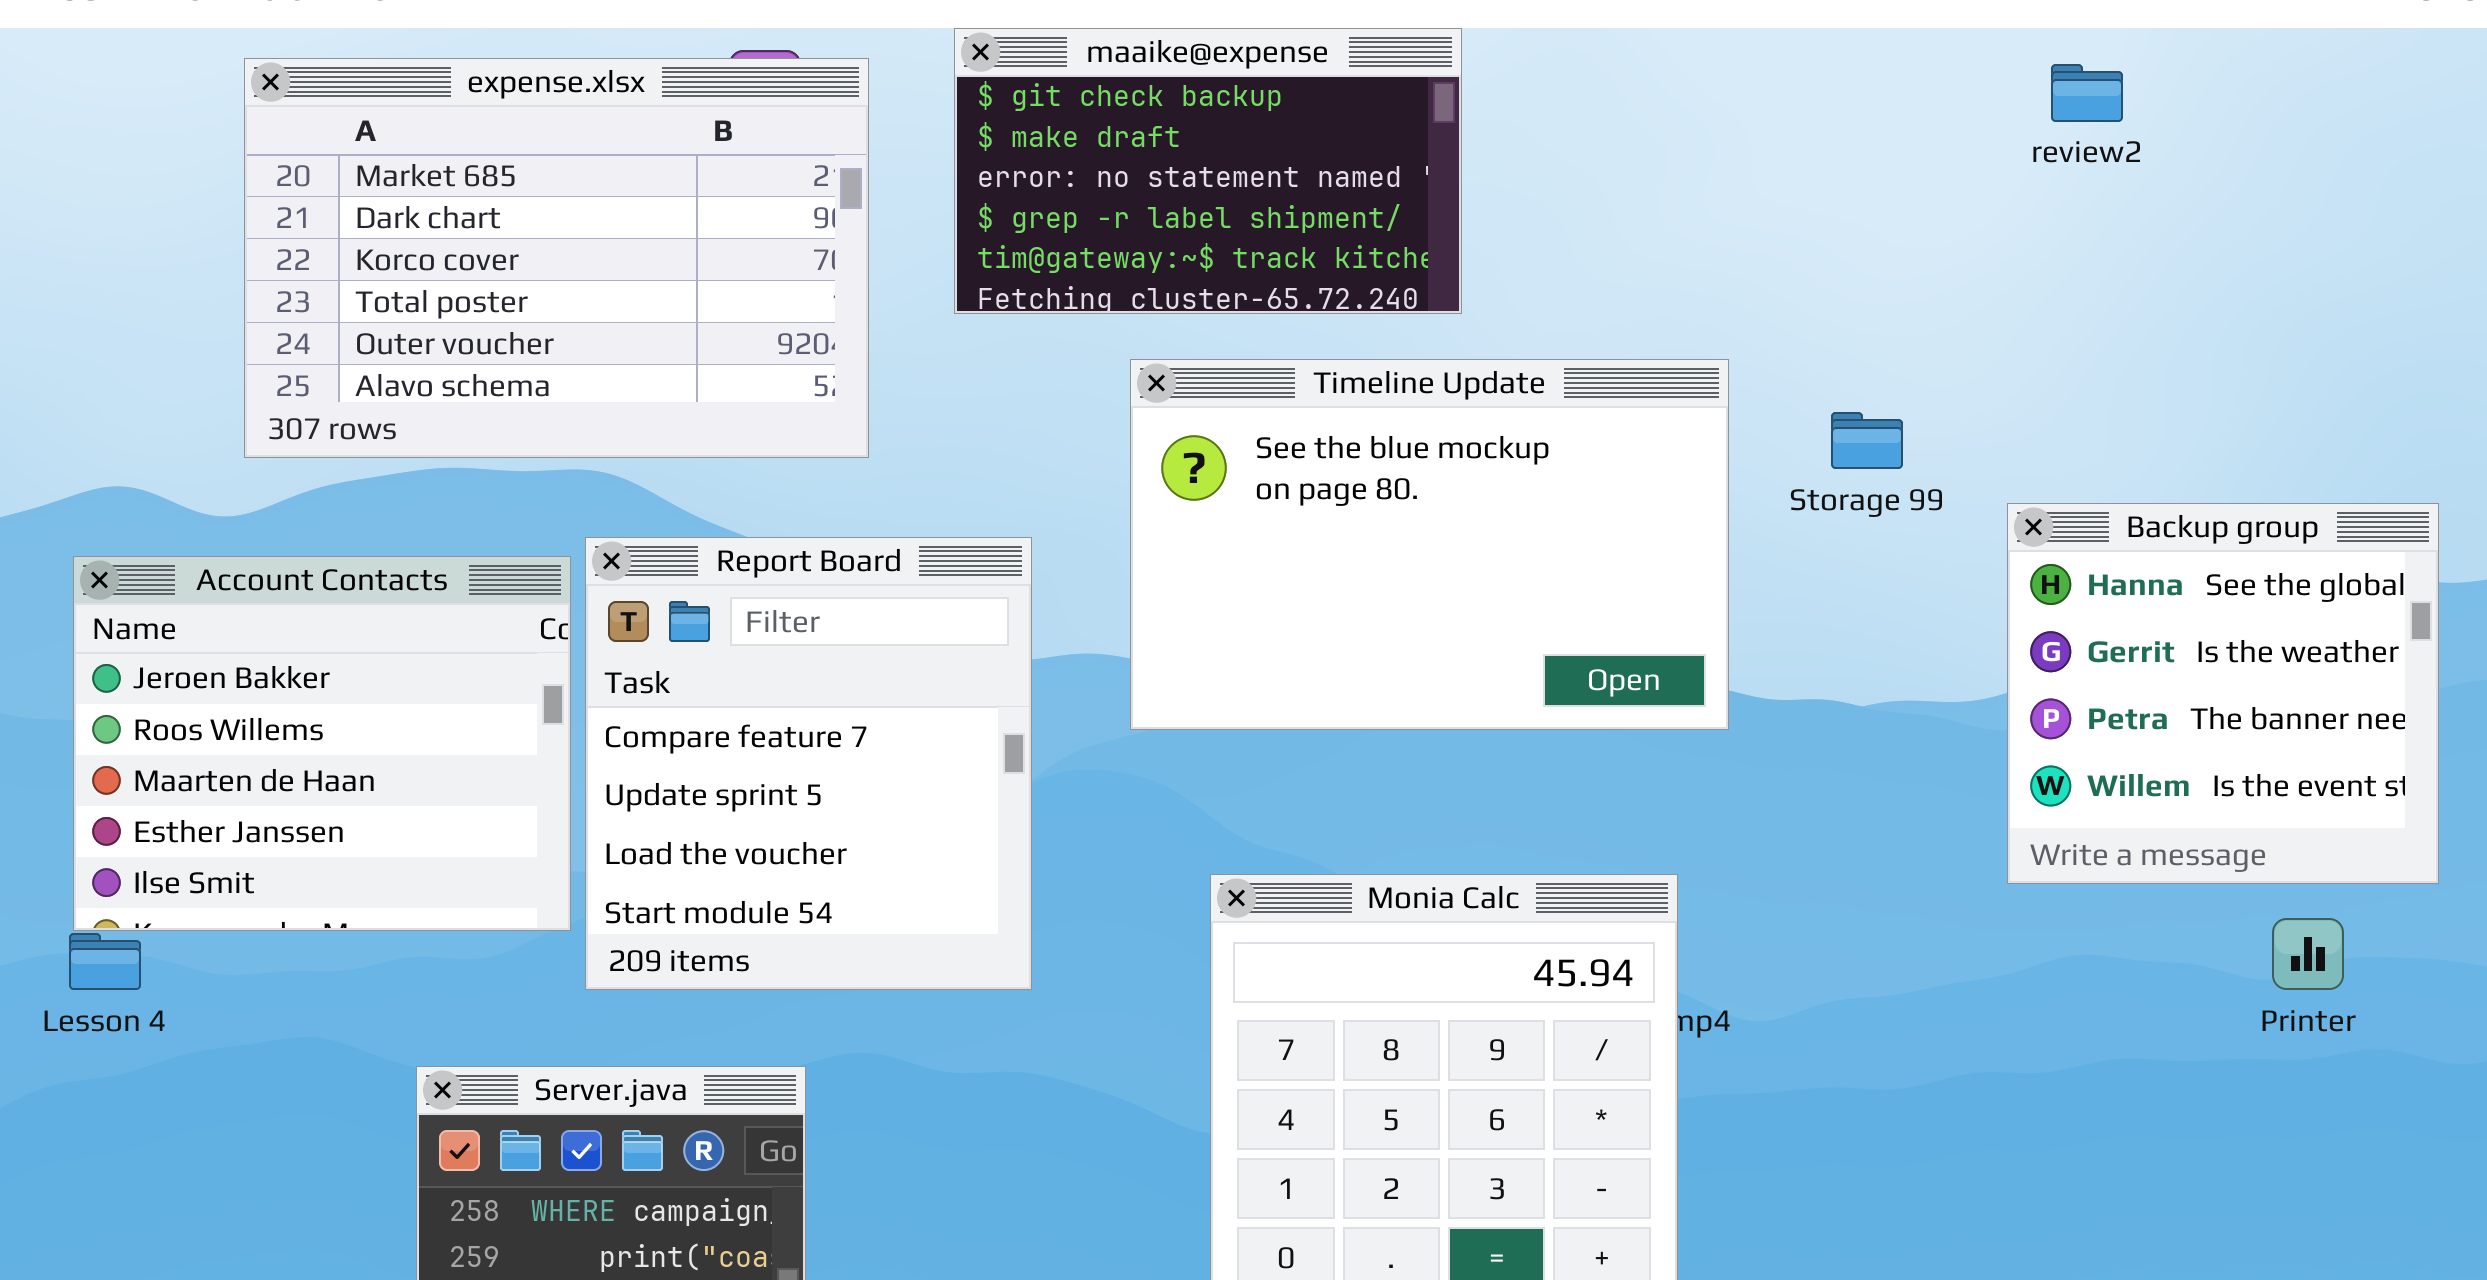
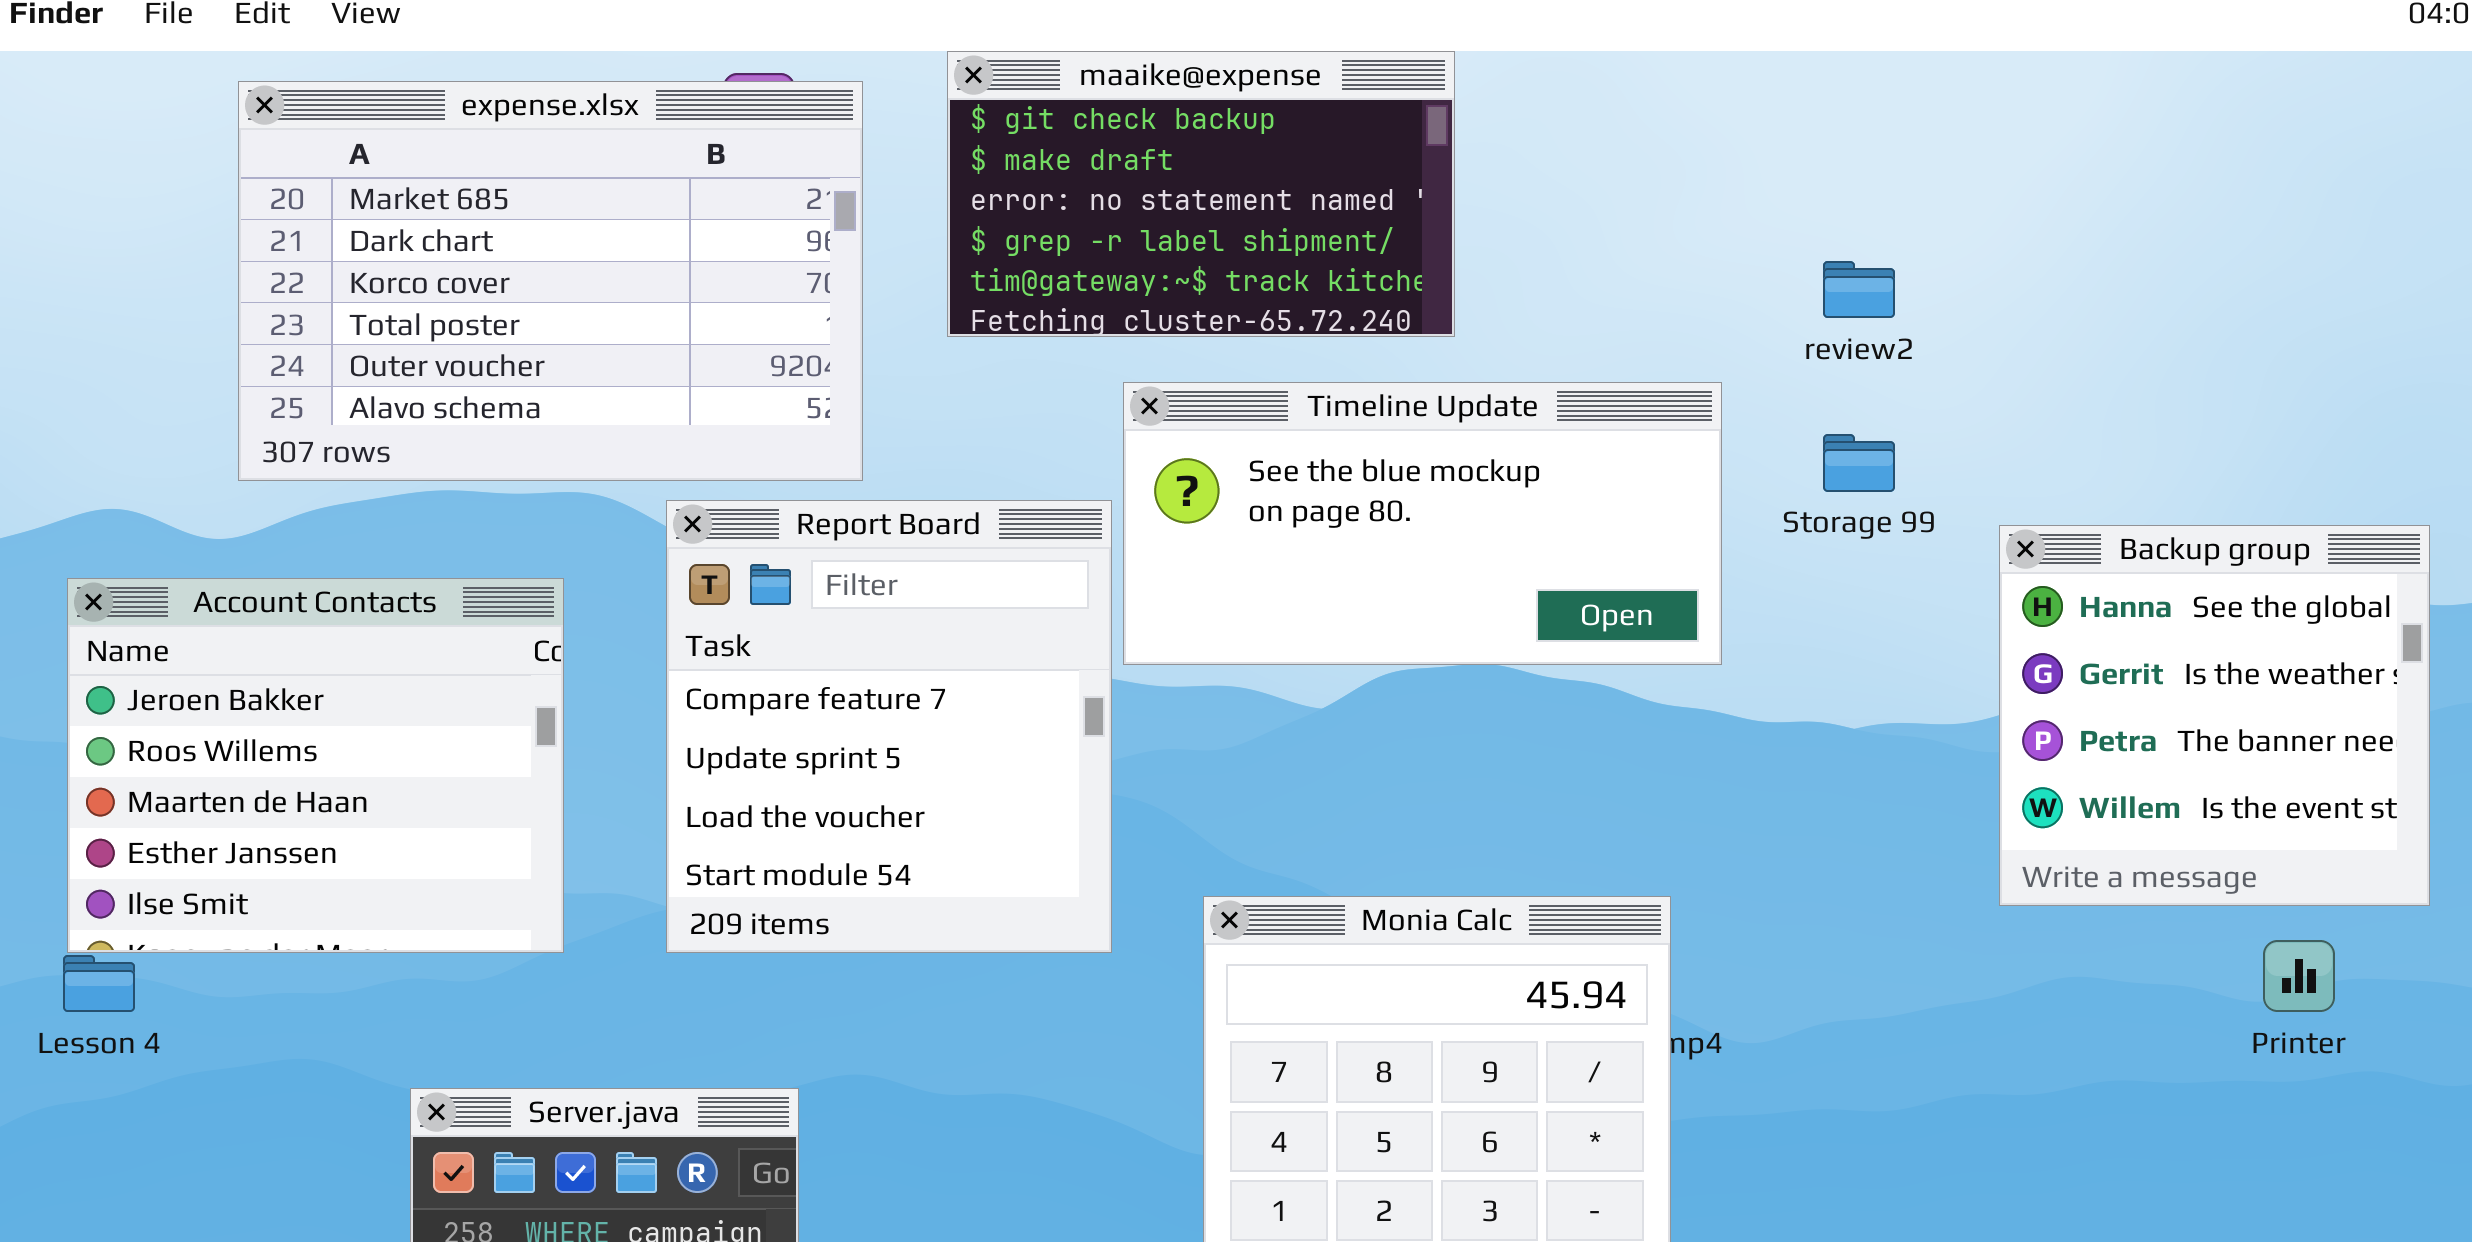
review2: [2051,64,2123,122] -> [1823,261,1895,318], moved
Timeline Update: [1130,359,1729,730] -> [1123,382,1722,665], resized
Report Board: [585,537,1032,990] -> [666,500,1112,953], moved

